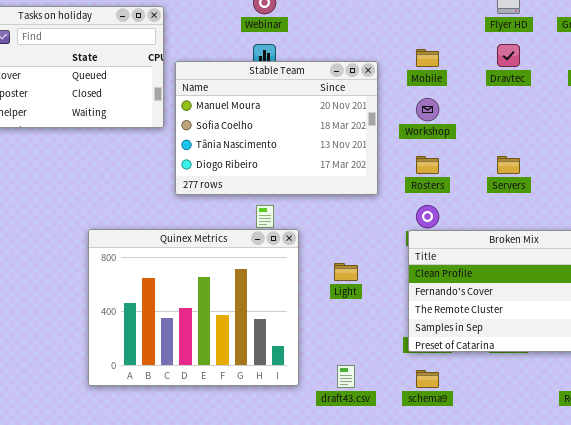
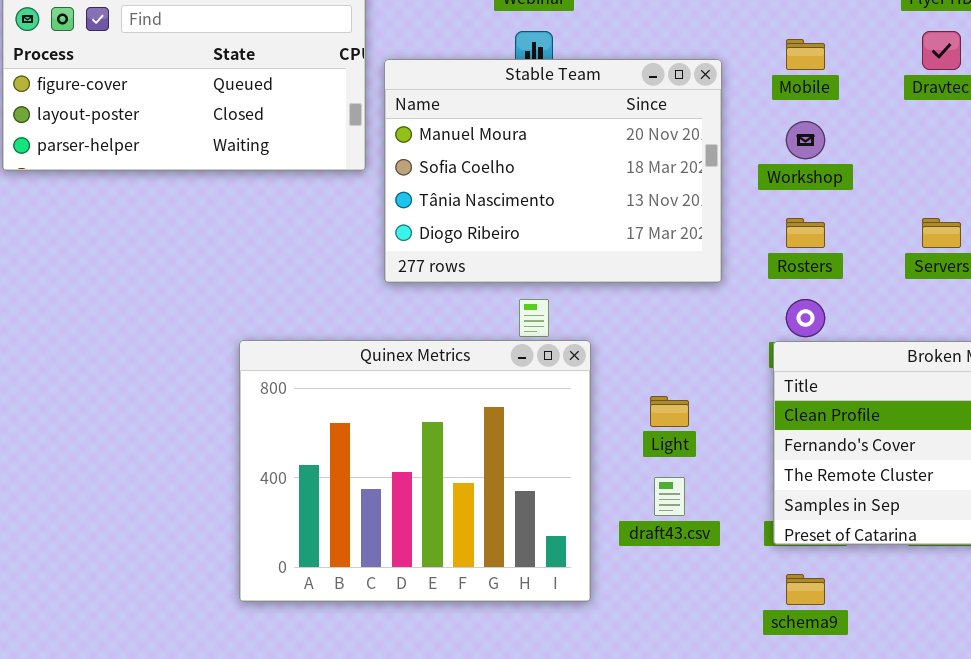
draft43.csv: [337,365,355,388] -> [654,477,685,516], moved

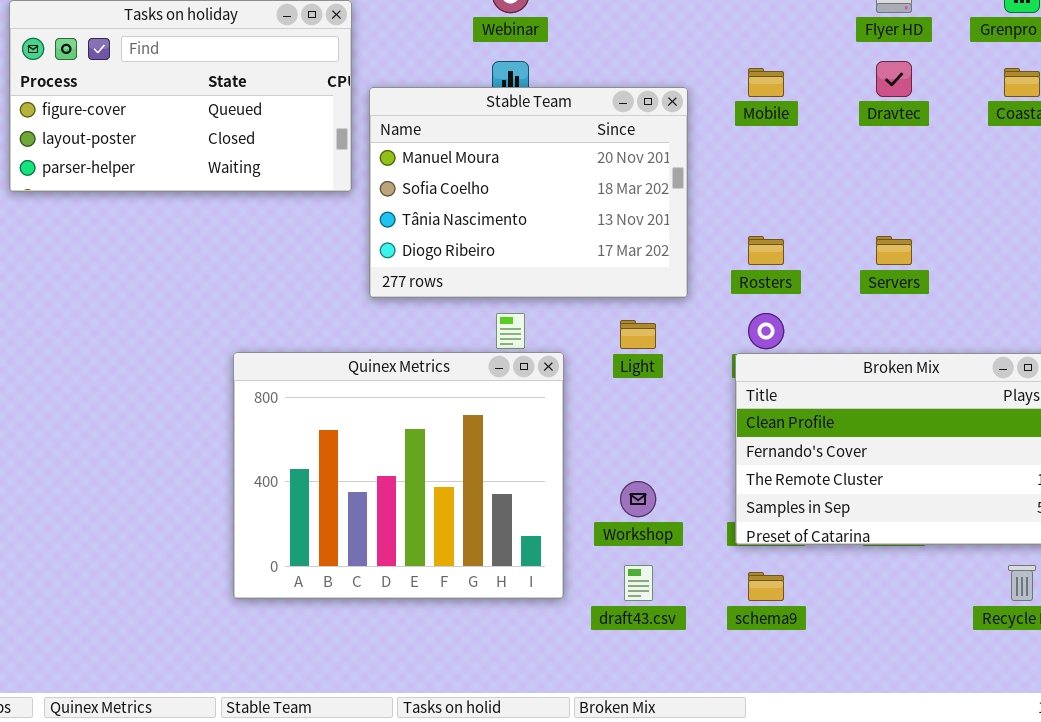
Workshop: [786,121,825,159] -> [620,481,656,517], moved
Light: [650,396,689,427] -> [620,320,656,349], moved
draft43.csv: [654,477,685,516] -> [624,565,653,601], moved

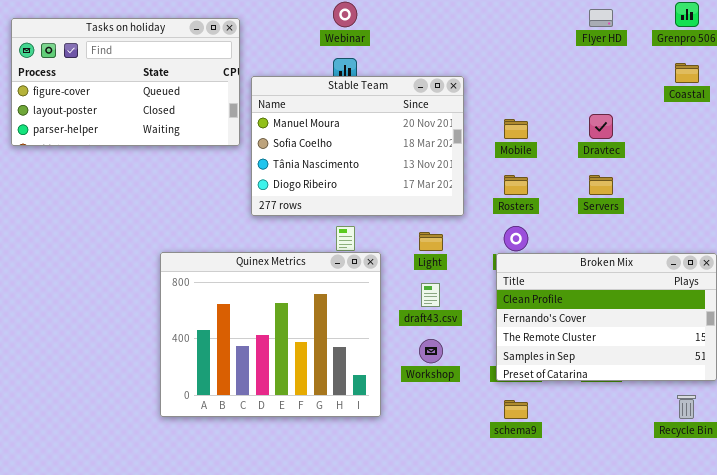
Dravtec: [876,61,912,97] -> [589,114,613,139], moved
Mobile: [748,68,784,97] -> [504,119,528,139], moved
draft43.csv: [624,565,653,601] -> [421,283,440,307], moved

